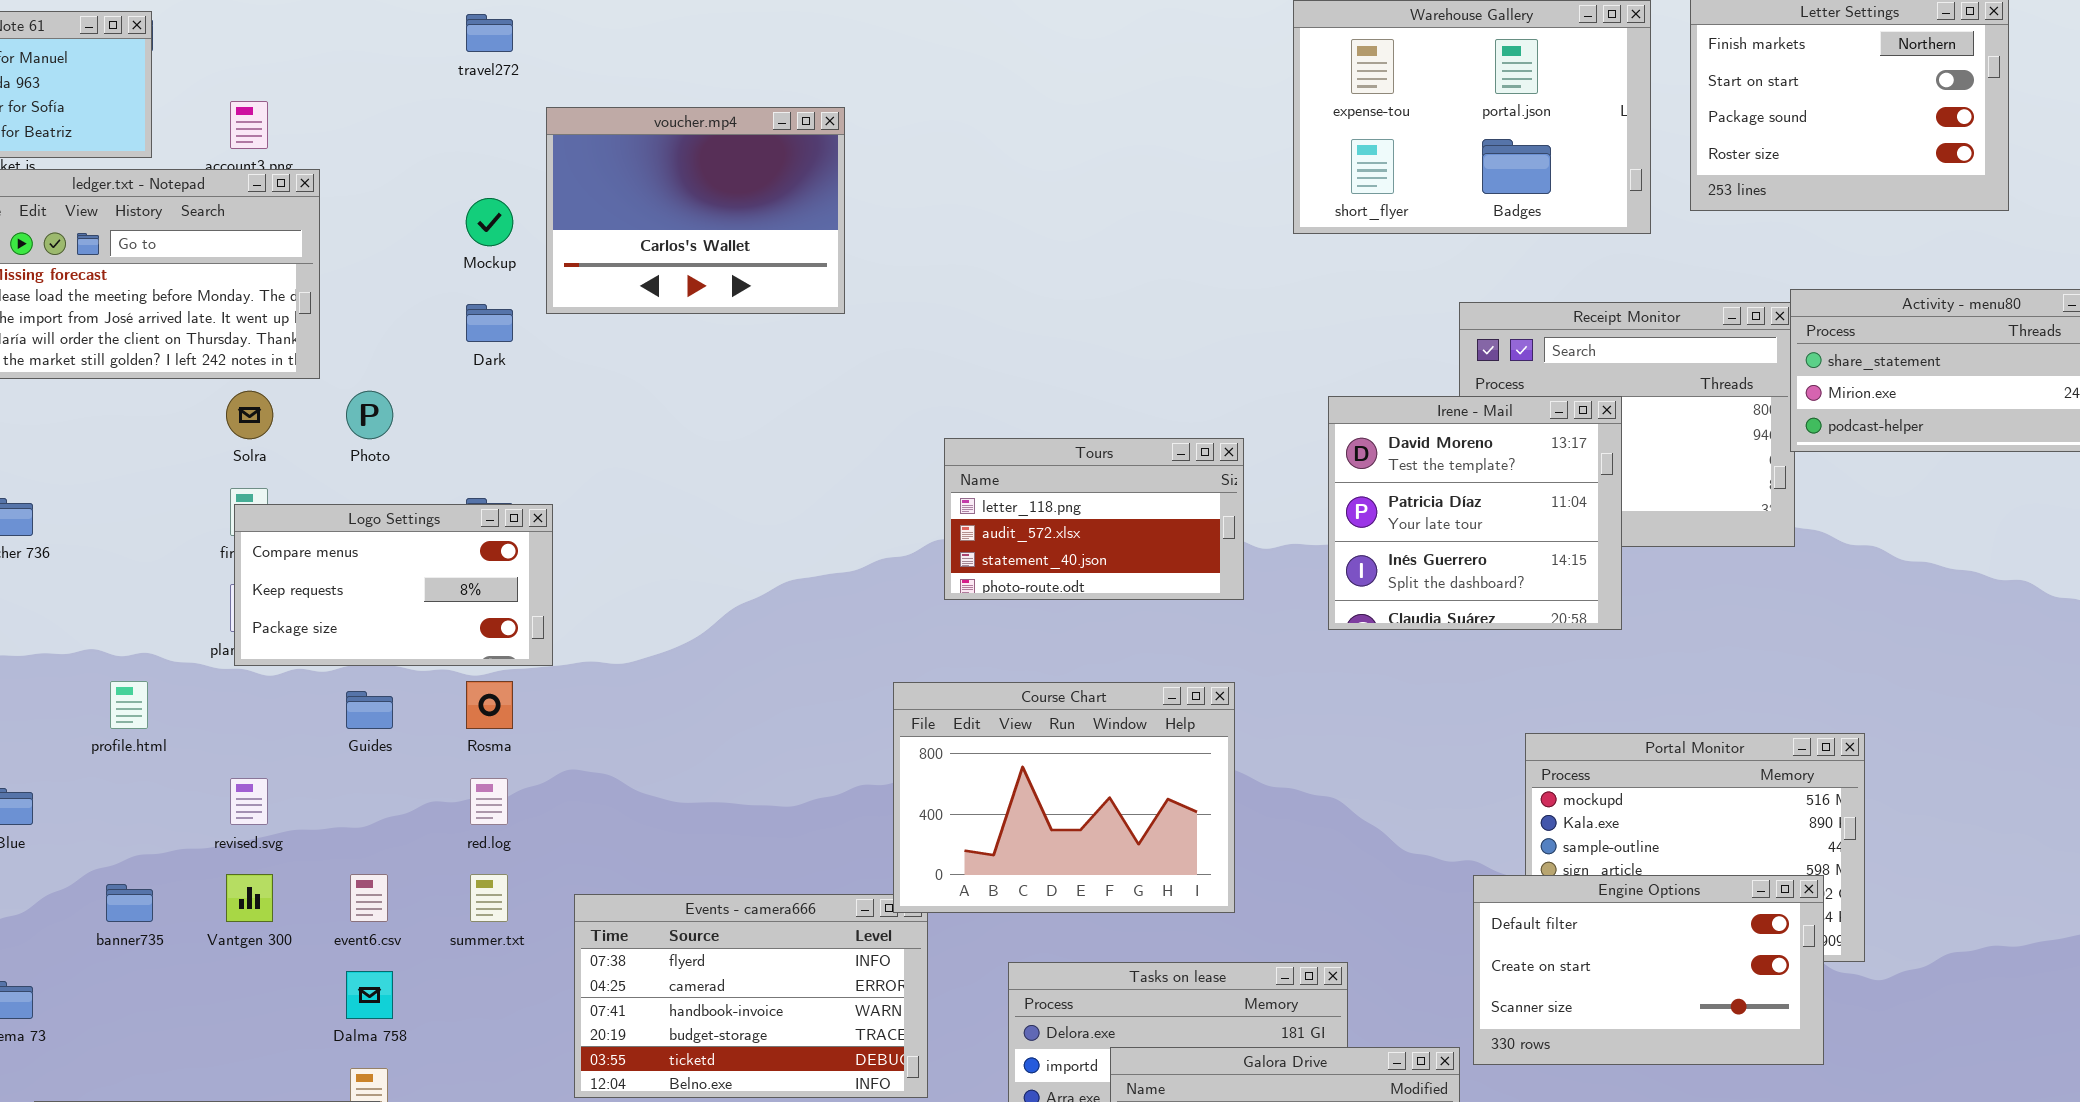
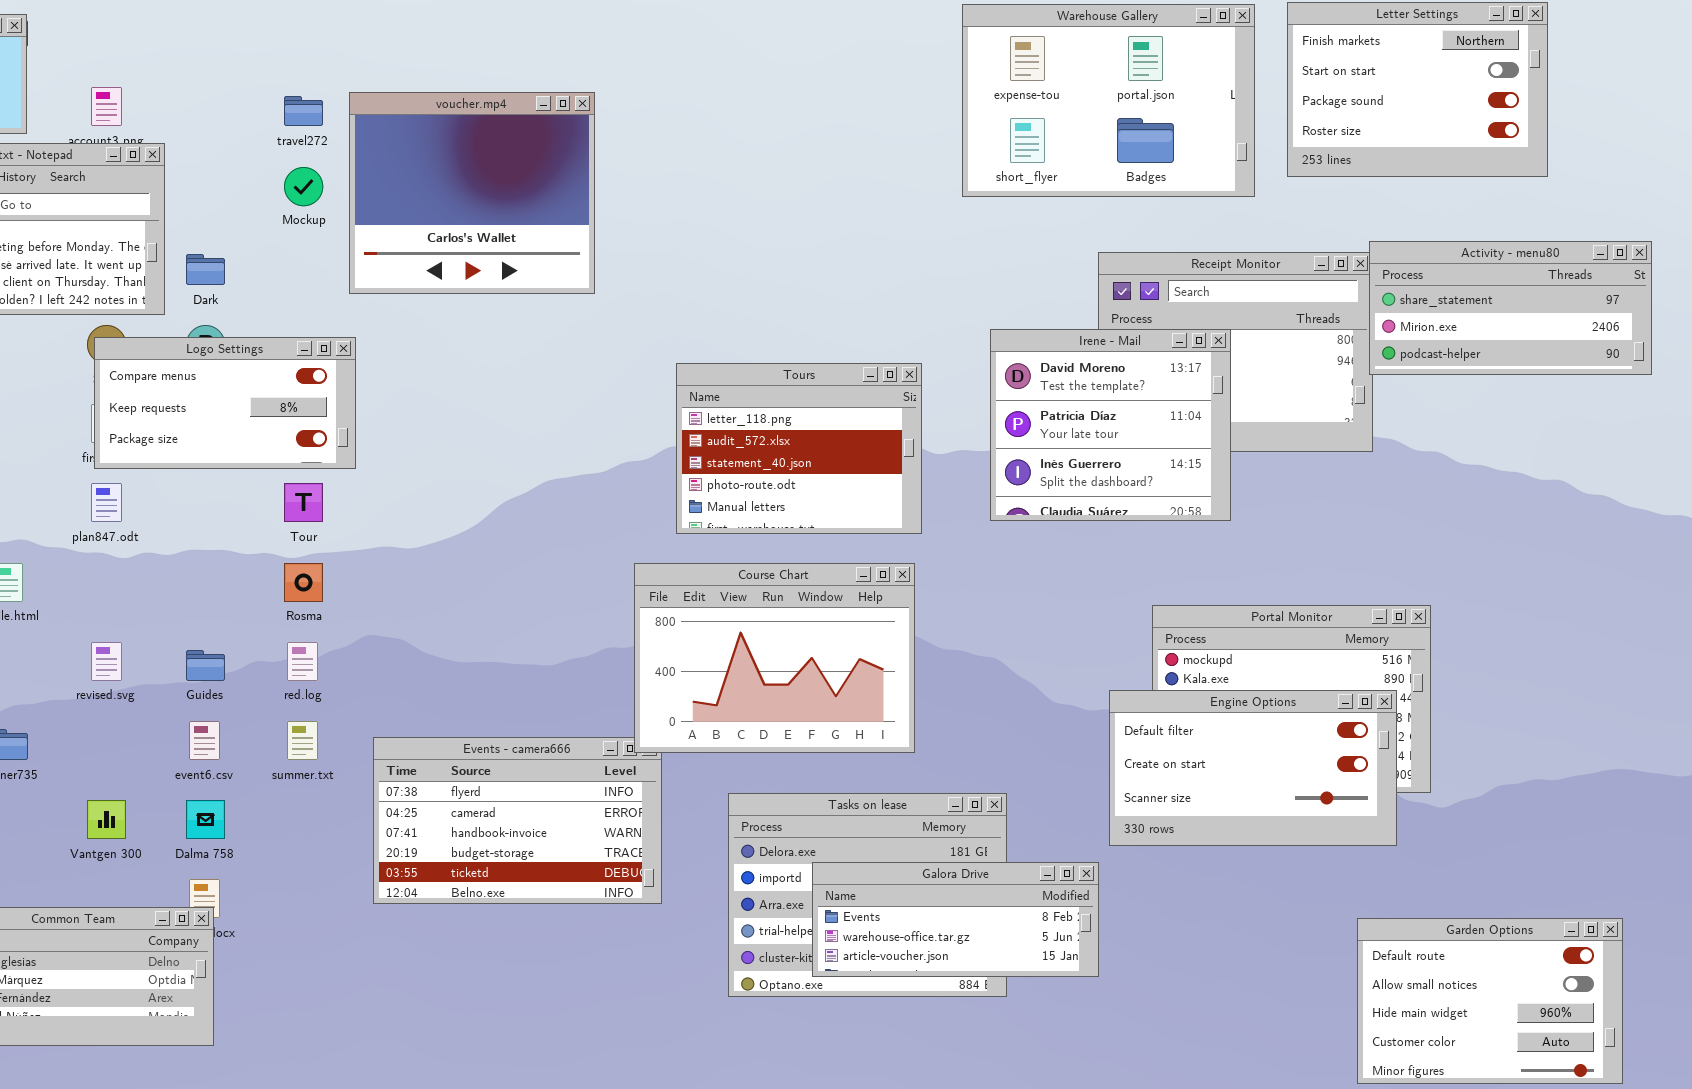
travel272: [466,14,513,52] -> [284,96,323,126], moved
voucher.mp4: [546,107,845,314] -> [349,92,595,294], resized
Dark: [466,304,513,342] -> [186,254,225,285], moved
Tours: [944,438,1244,600] -> [676,363,922,534], resized
Logo Settings: [234,504,553,666] -> [94,337,356,469], moved
Guides: [346,691,393,729] -> [186,650,225,681], moved
Vantgen 300: [226,874,273,922] -> [87,800,126,839], moved
Engine Options: [1473,875,1824,1065] -> [1109,690,1397,846], moved

